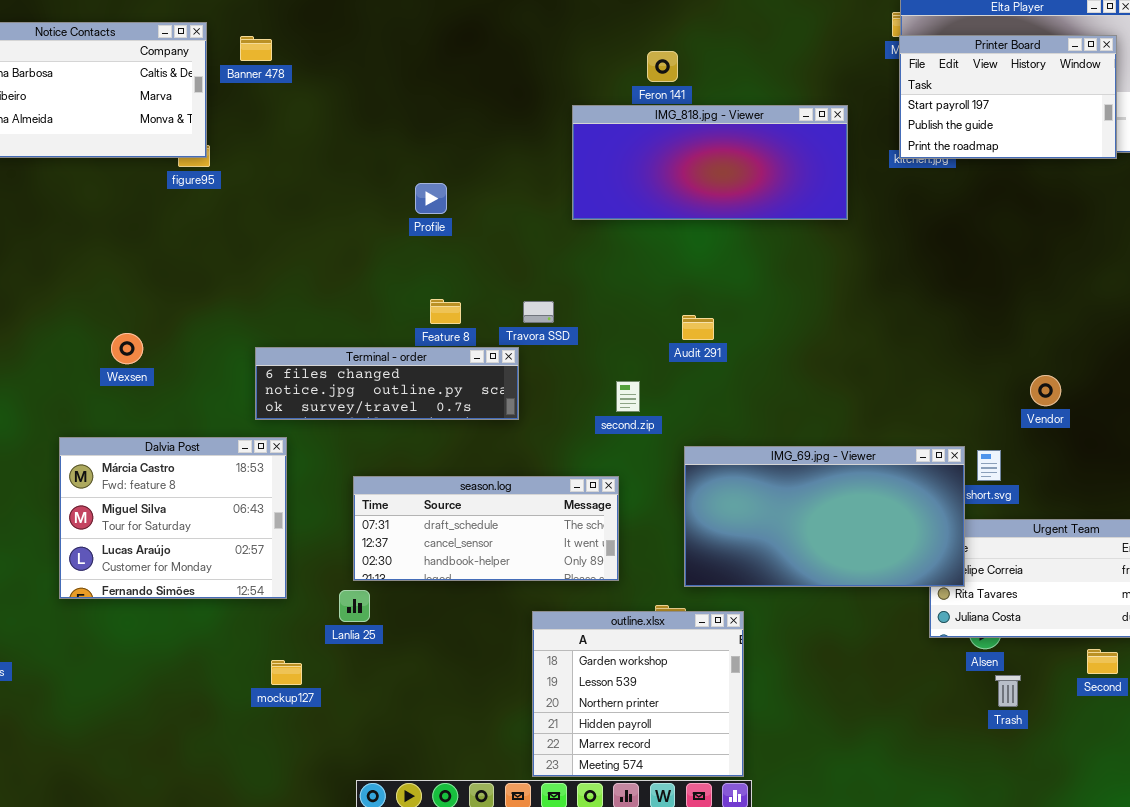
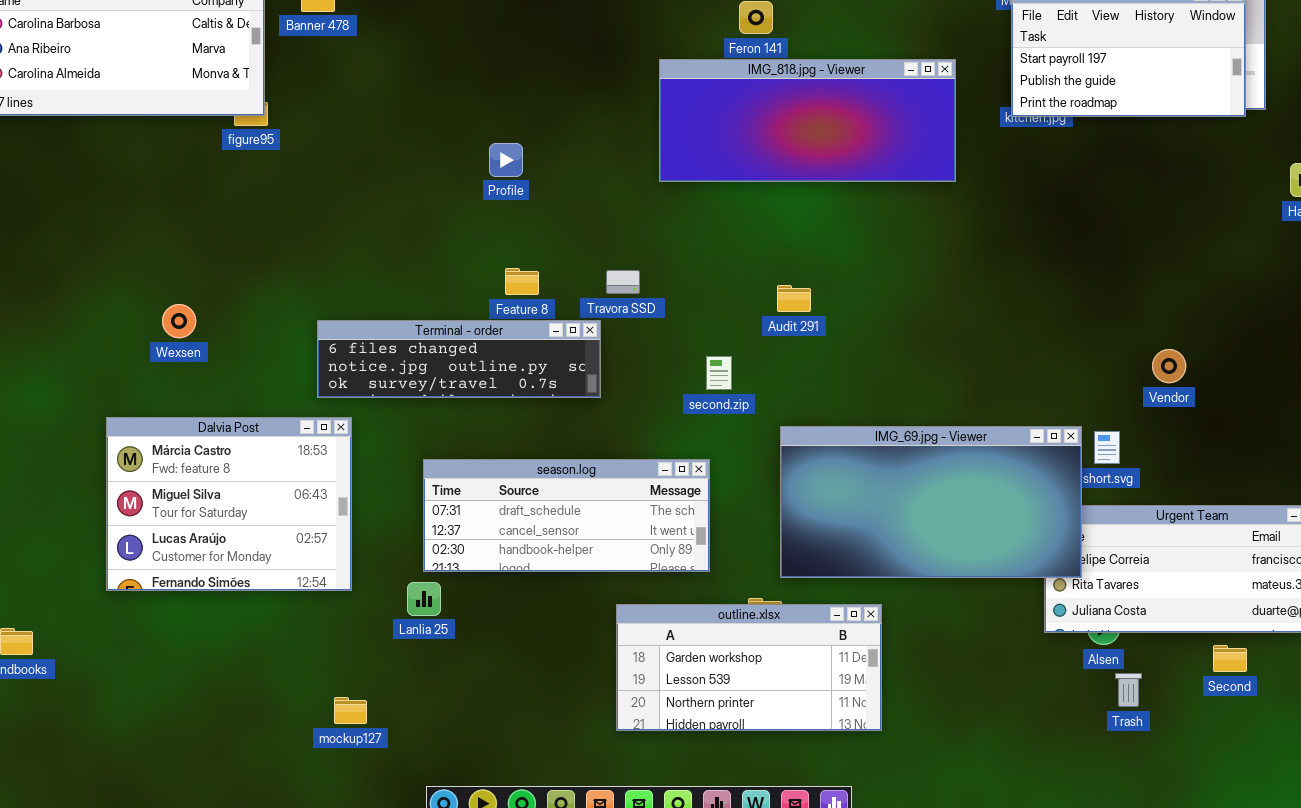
outline.xlsx: [532,611,744,777] -> [616,604,882,731], resized
mockup127: [271,660,302,685] -> [334,697,367,724], moved

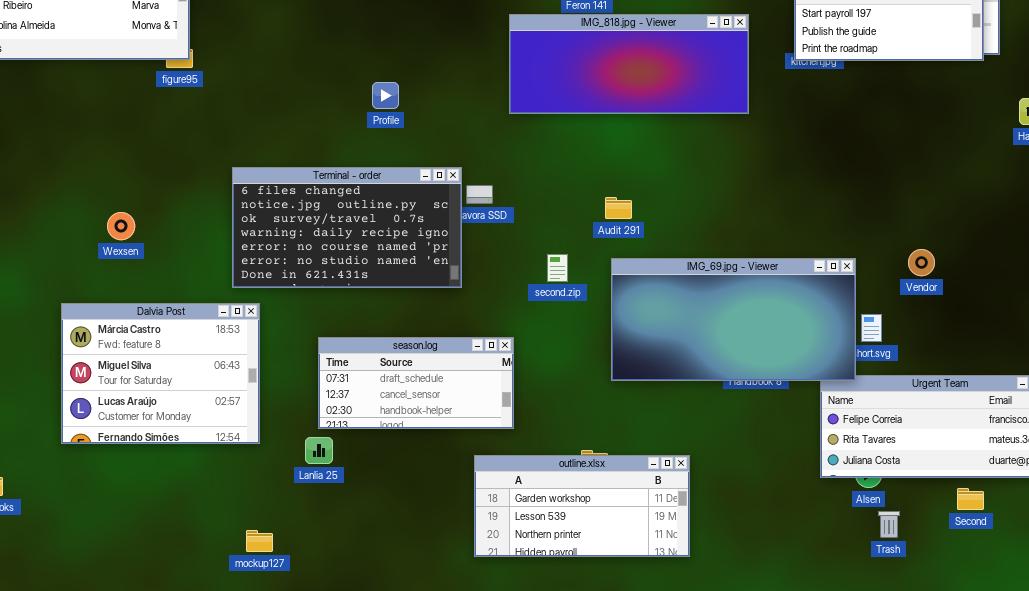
Terminal - order: [317,320,601,398] -> [232,167,462,288], resized
IMG_69.jpg - Viewer: [780,426,1082,578] -> [611,258,856,381], moved
season.log: [423,459,710,572] -> [318,337,514,429], resized

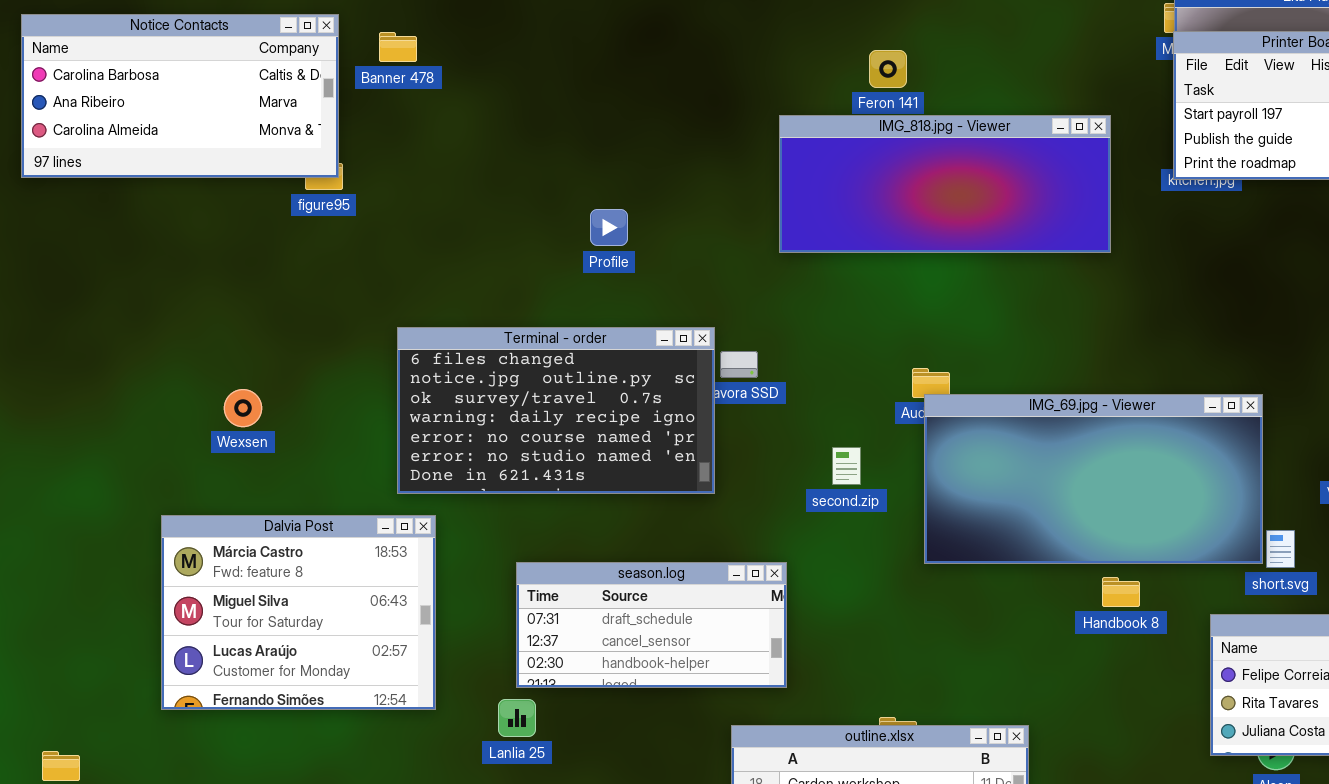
IMG_69.jpg - Viewer: [611,258,856,381] -> [924,394,1263,564], moved

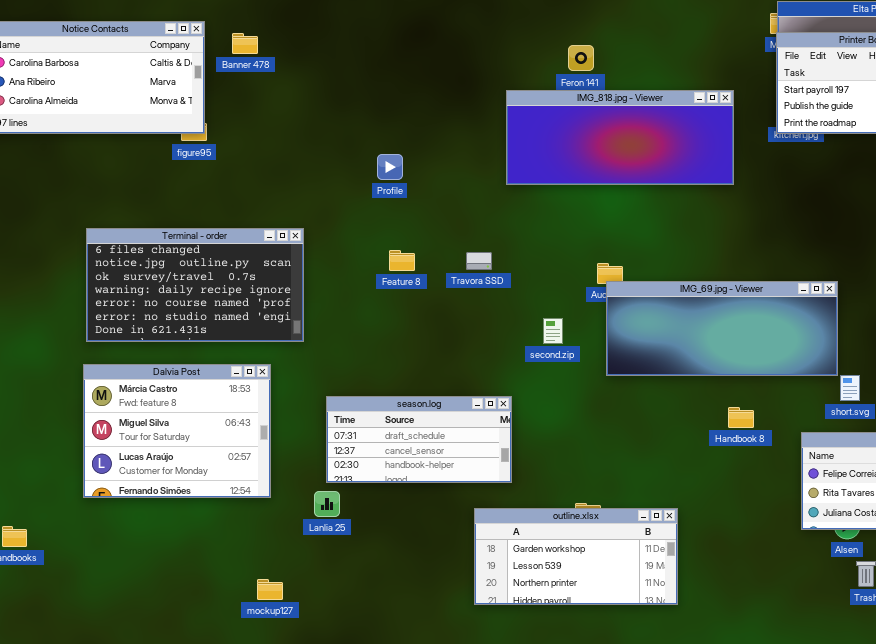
Terminal - order: [397,327,715,494] -> [86,228,304,342], moved
IMG_69.jpg - Viewer: [924,394,1263,564] -> [606,281,838,376], resized

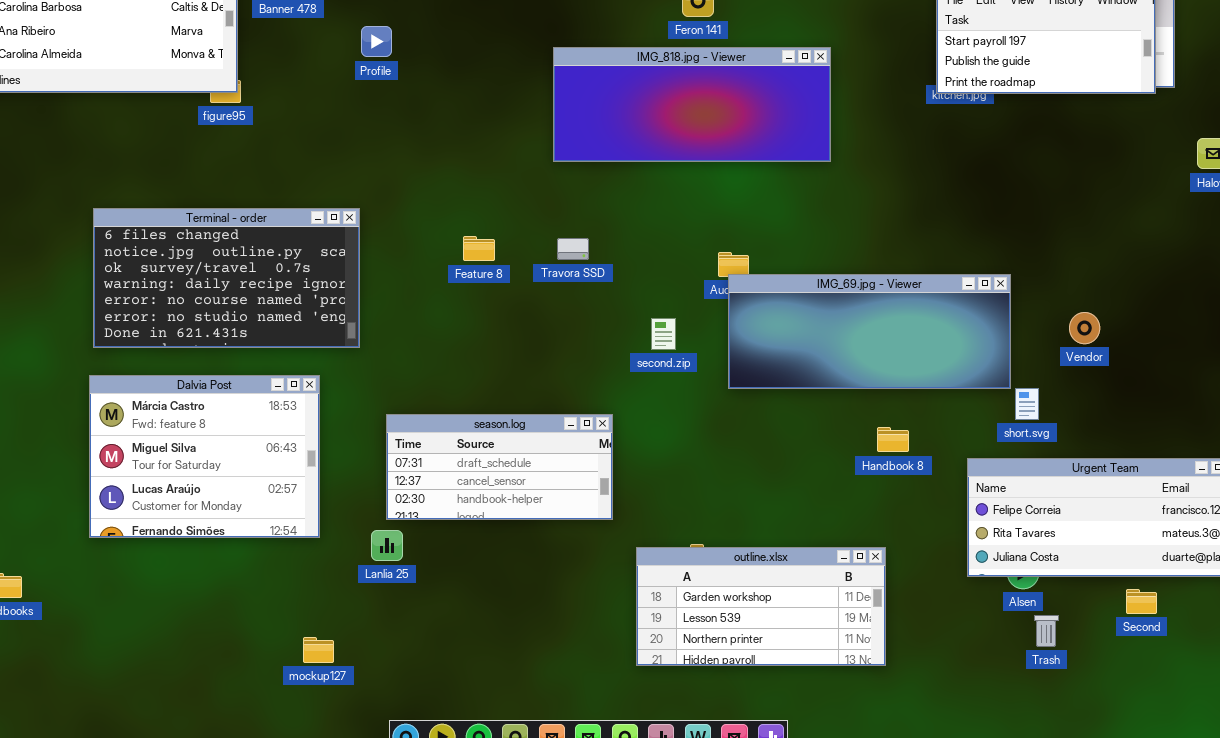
IMG_818.jpg - Viewer: [506,90,734,185] -> [553,47,831,162], moved
Profile: [377,154,403,180] -> [361,26,392,57], moved
outline.xlsx: [474,508,678,605] -> [636,547,886,666], moved

